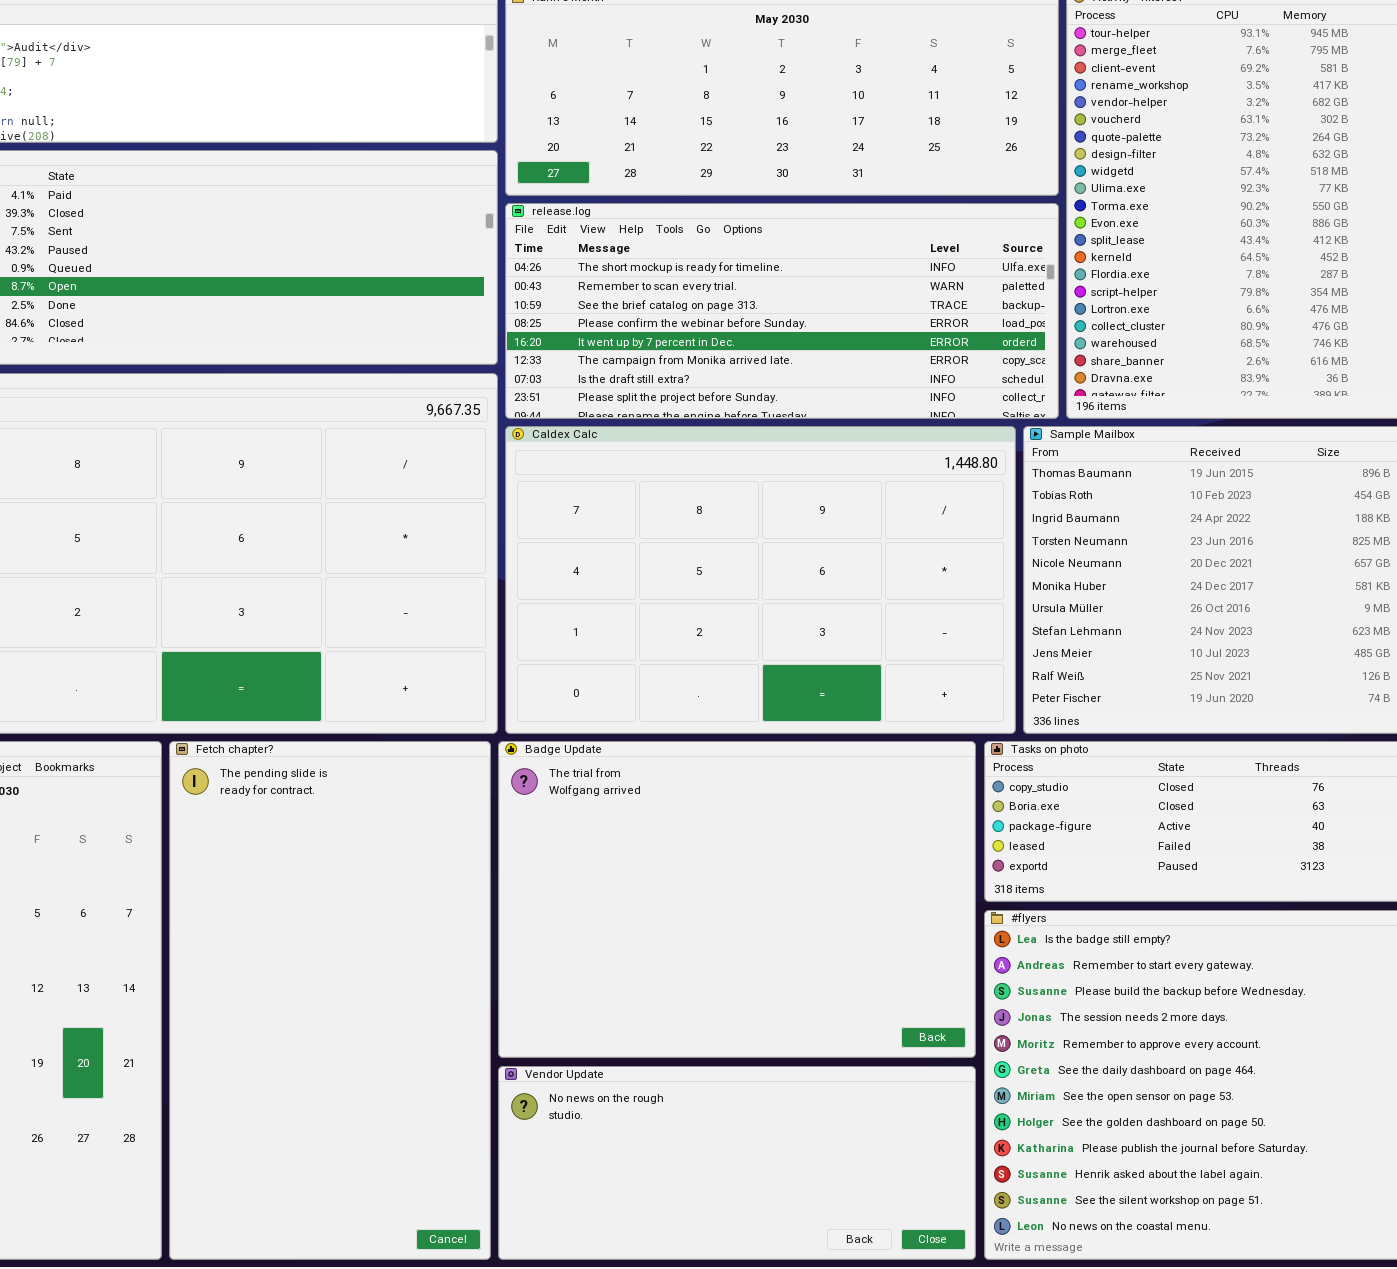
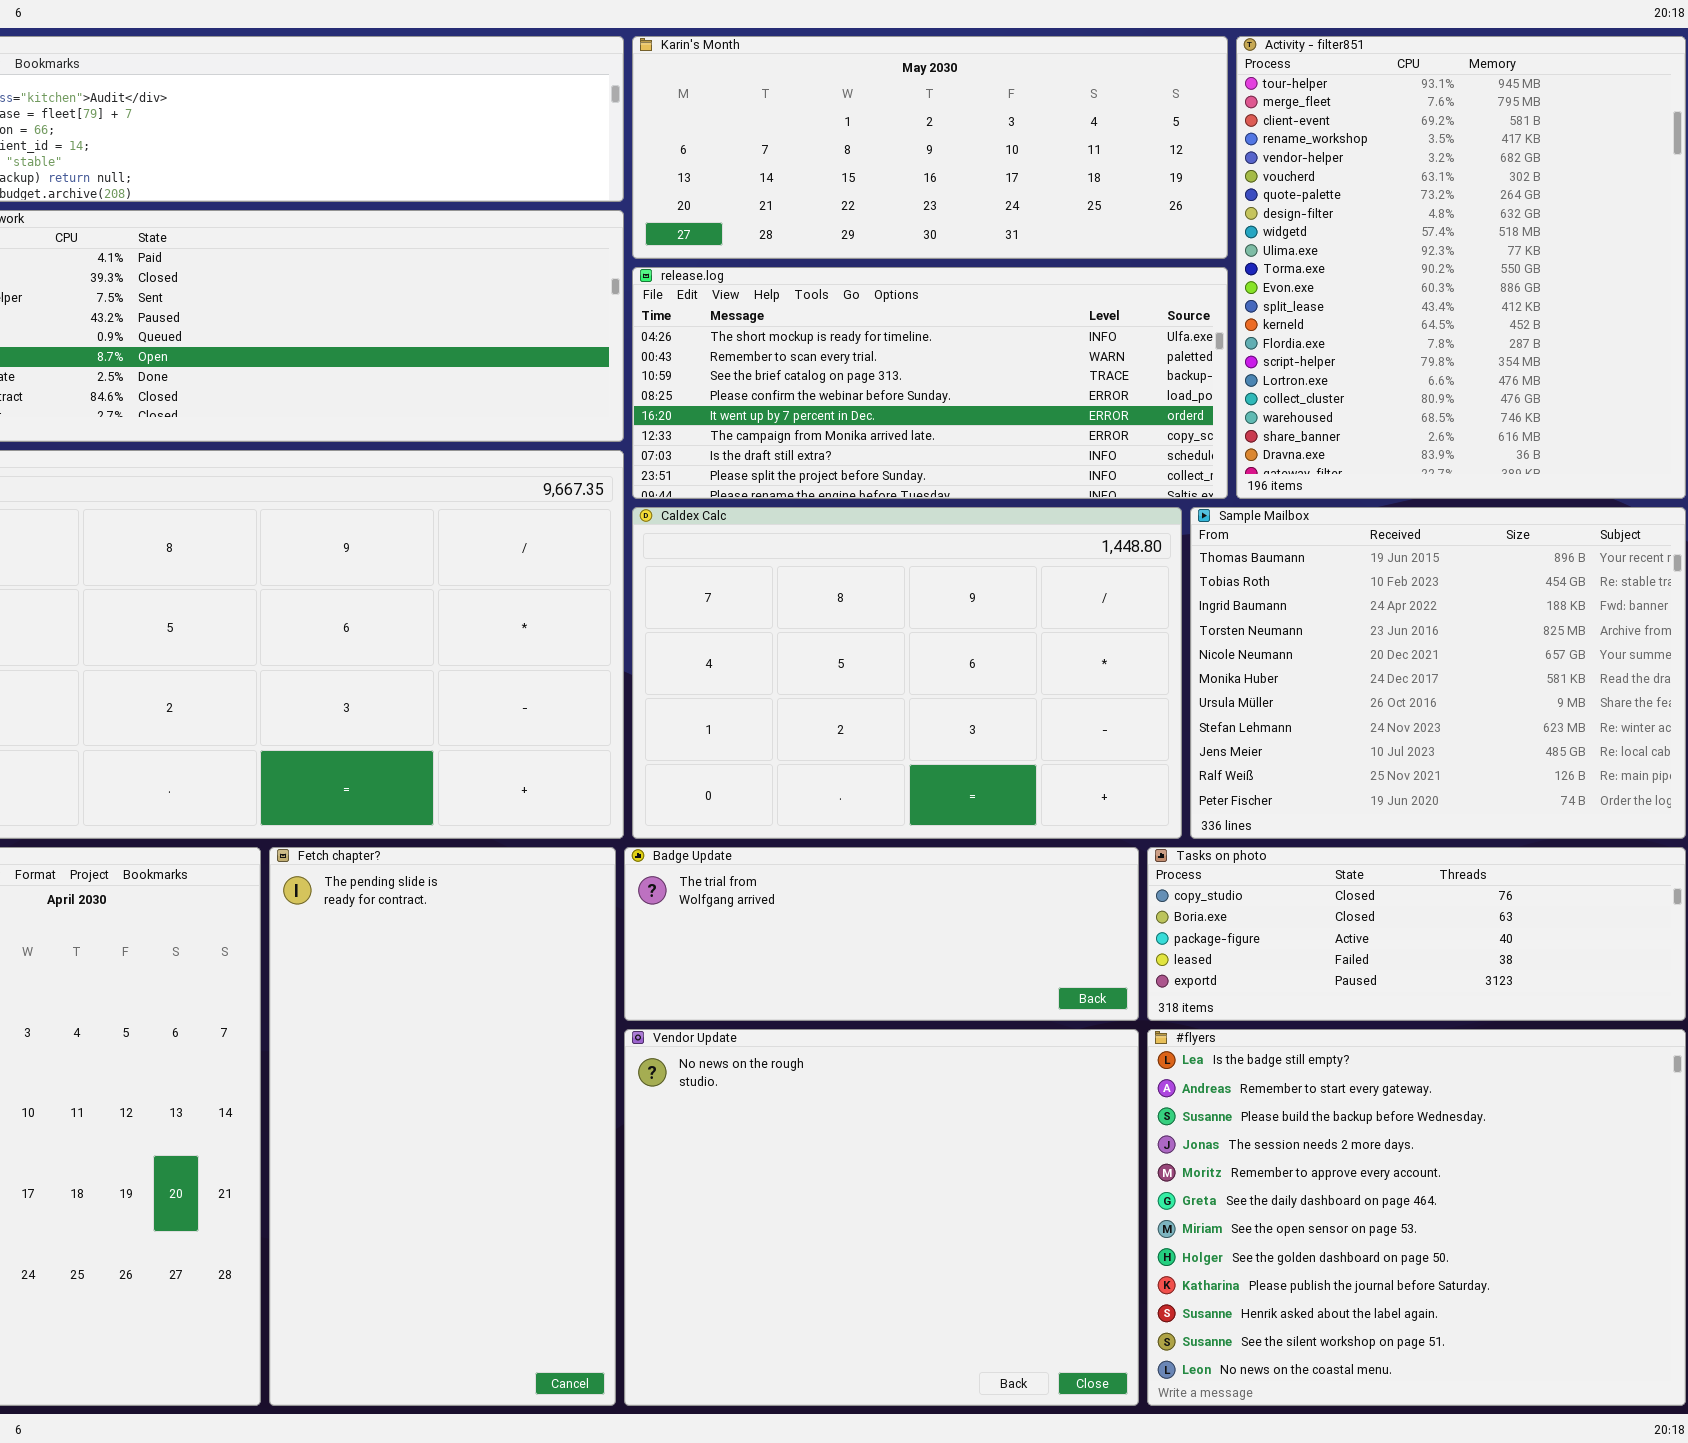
Badge Update: [498,741,976,1058] -> [624,847,1139,1021], resized
Vendor Update: [498,1066,976,1260] -> [624,1029,1139,1406], resized

